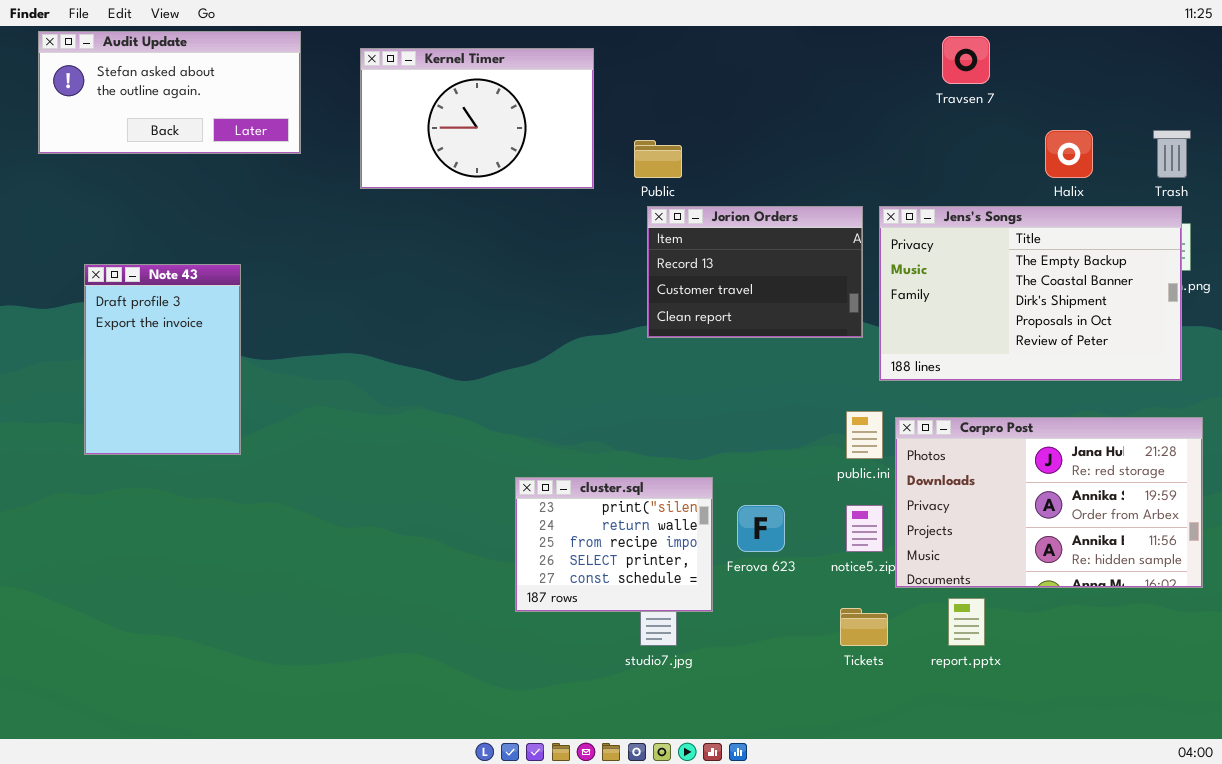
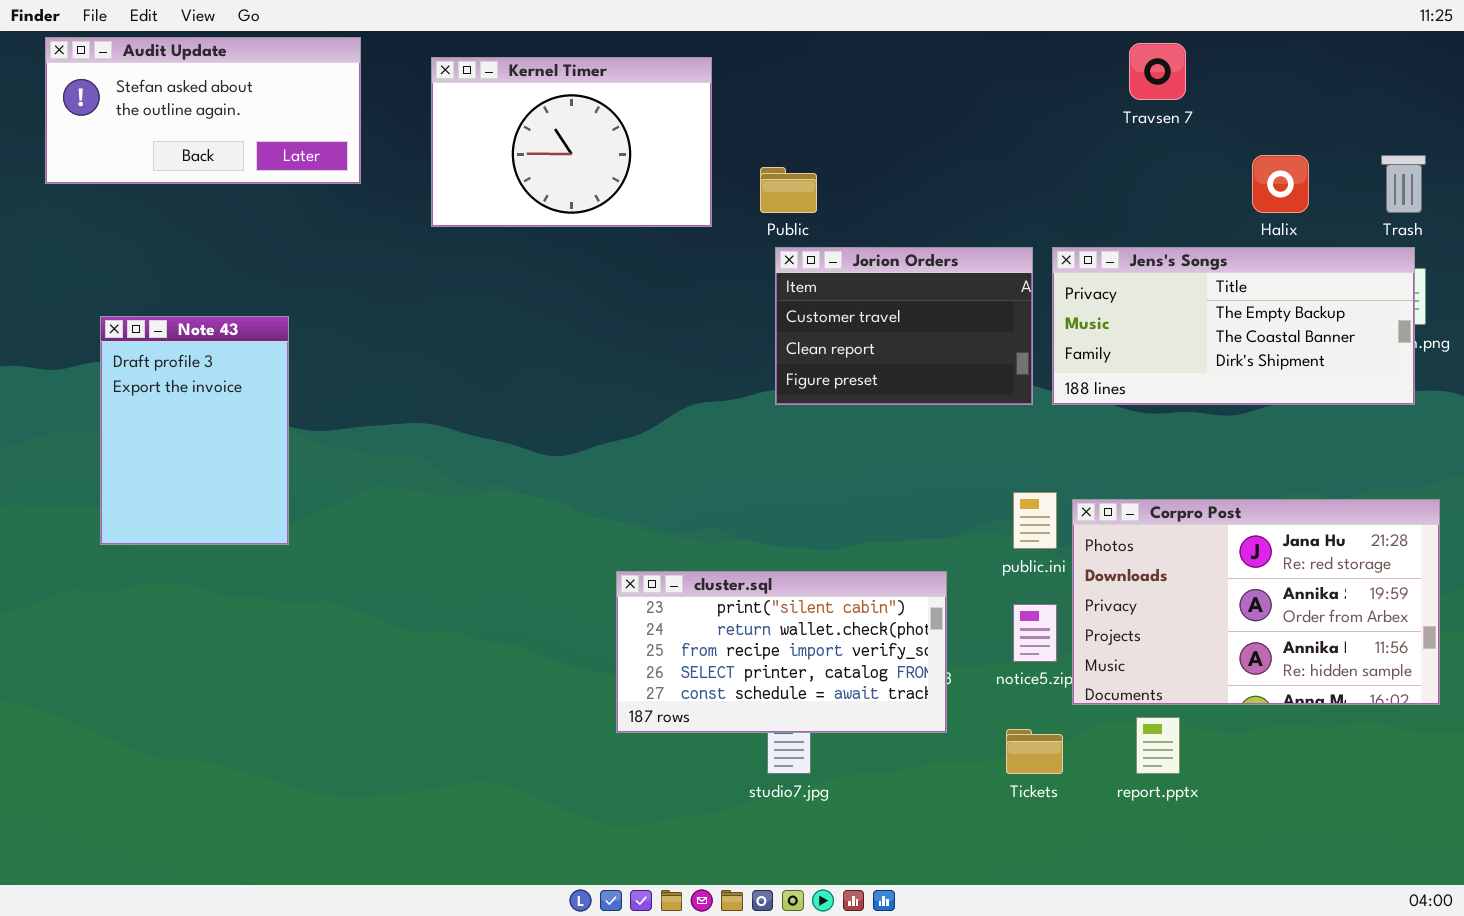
Jorion Orders: [647,206,863,338] -> [775,247,1033,405], scrolled down 1 row
Jens's Songs: [879,206,1182,381] -> [1052,247,1415,405], resized
cluster.sql: [515,477,713,612] -> [616,571,947,733], resized

